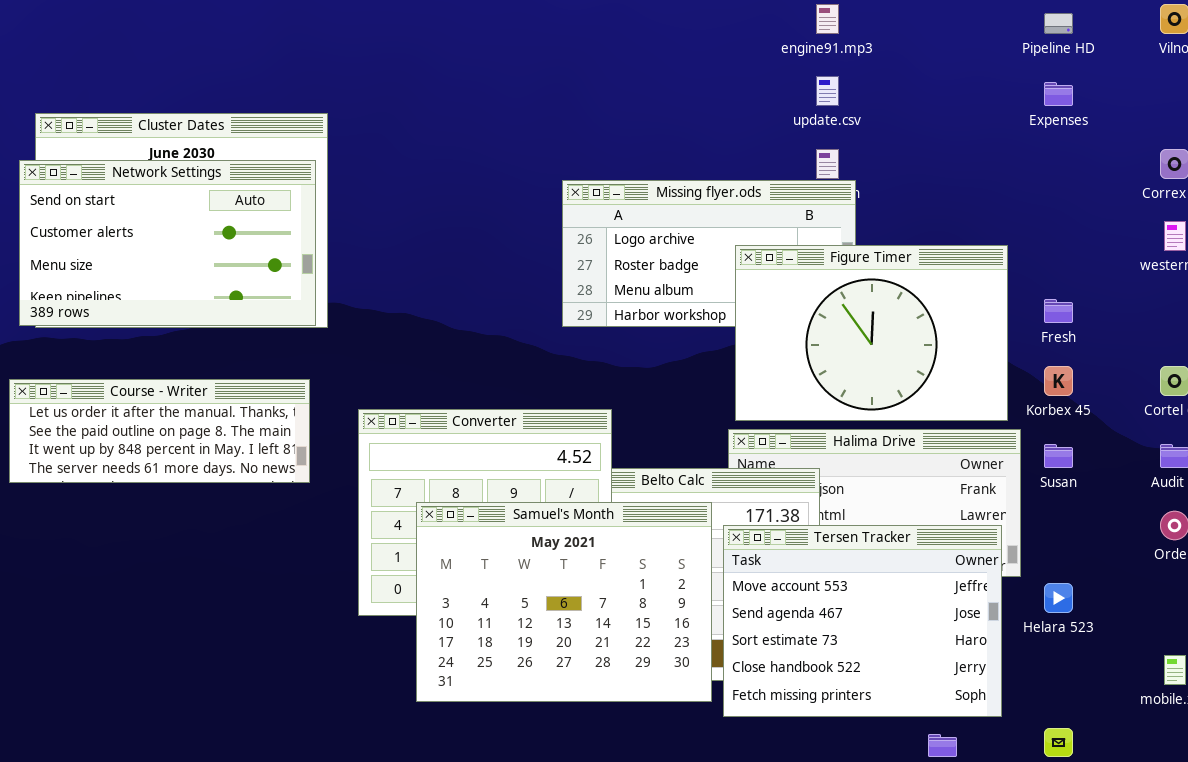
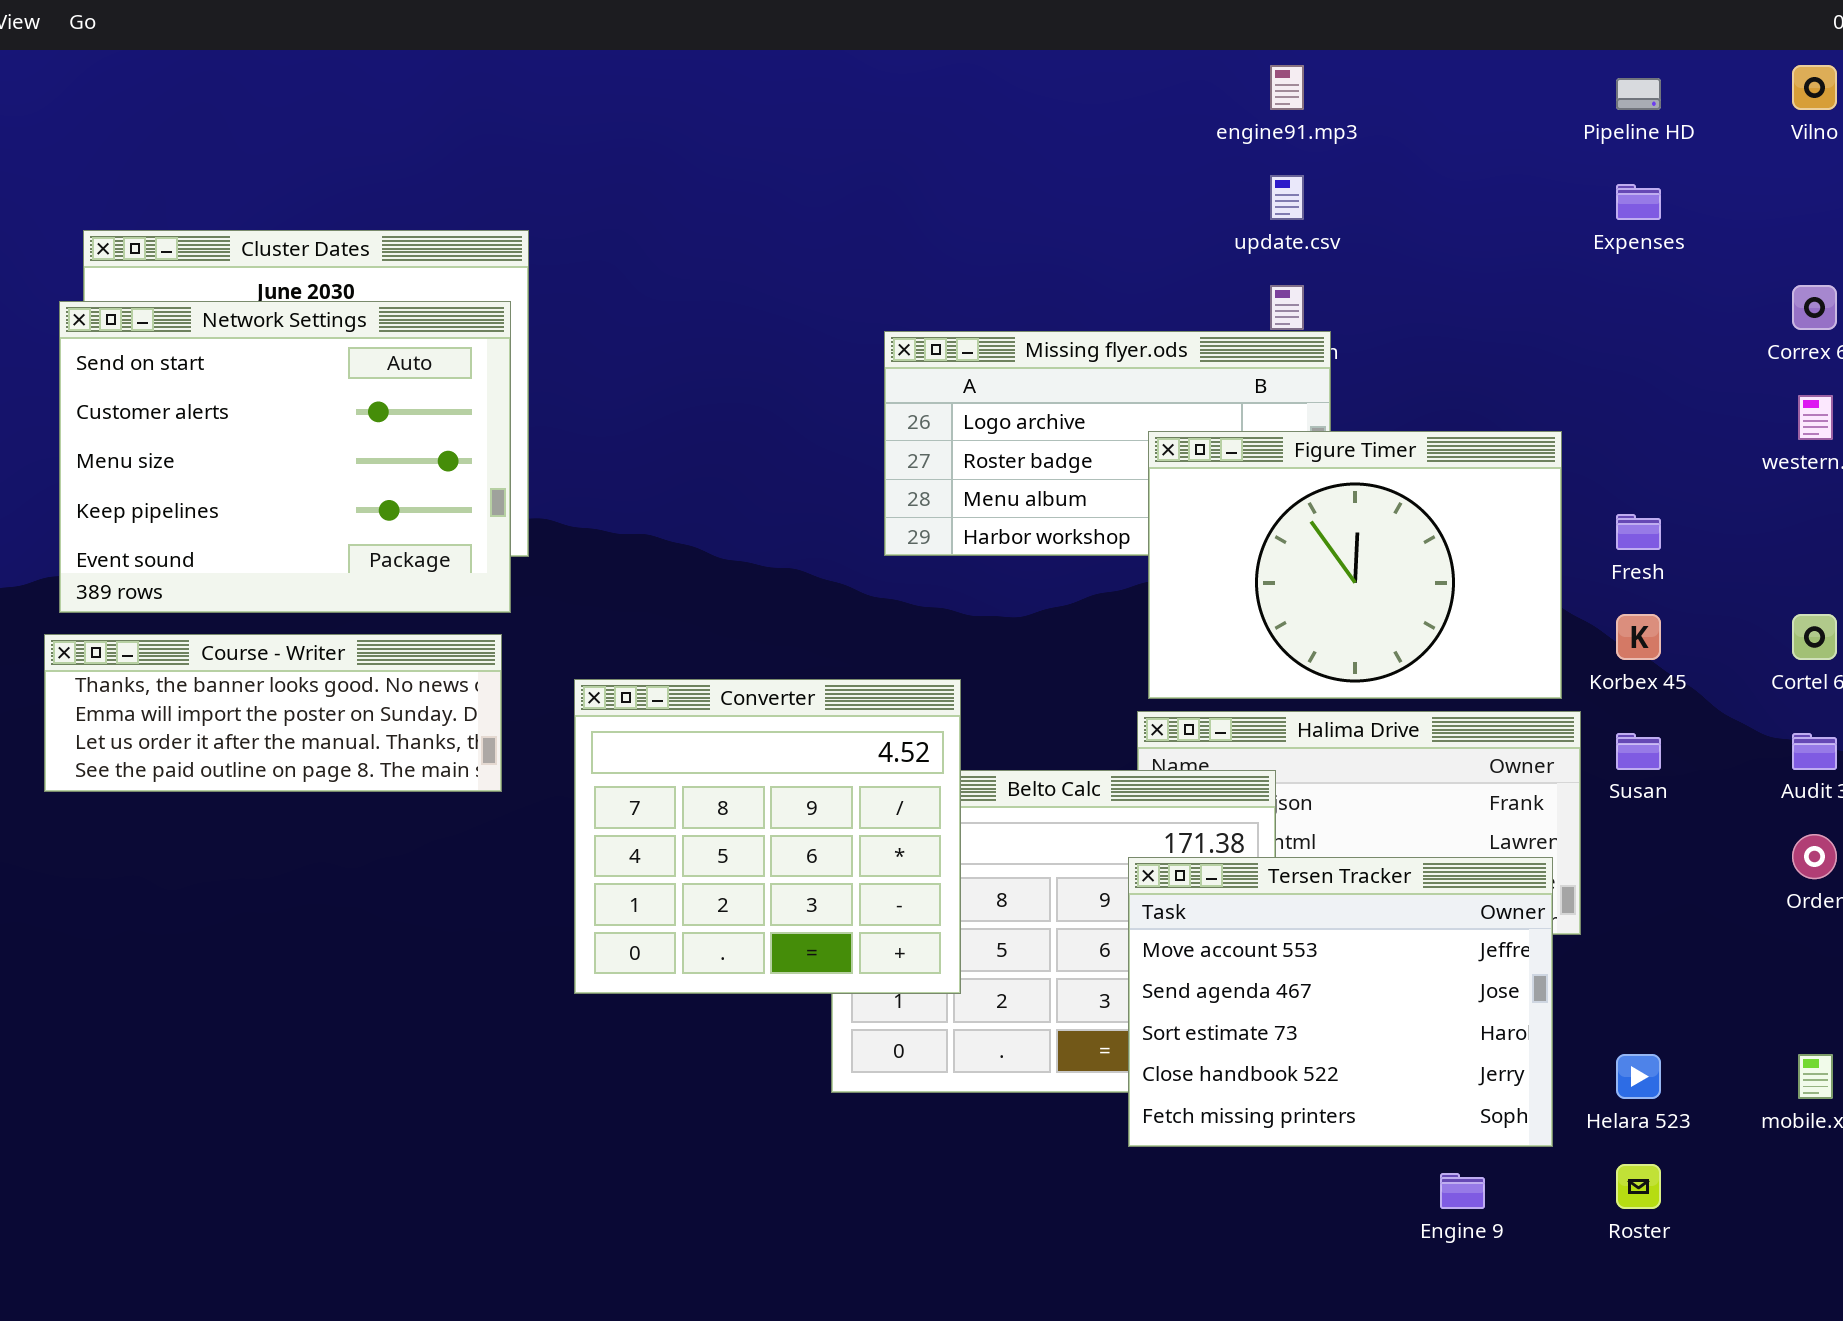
Network Settings: [19,160,316,326] -> [59,301,511,613], resized
Course - Writer: [9,379,310,483] -> [44,634,502,792], scrolled up 2 rows
Samuel's Month: [416,502,712,702] -> none, closed
Helara 523: [1044,583,1073,613] -> [1616,1054,1661,1099], moved

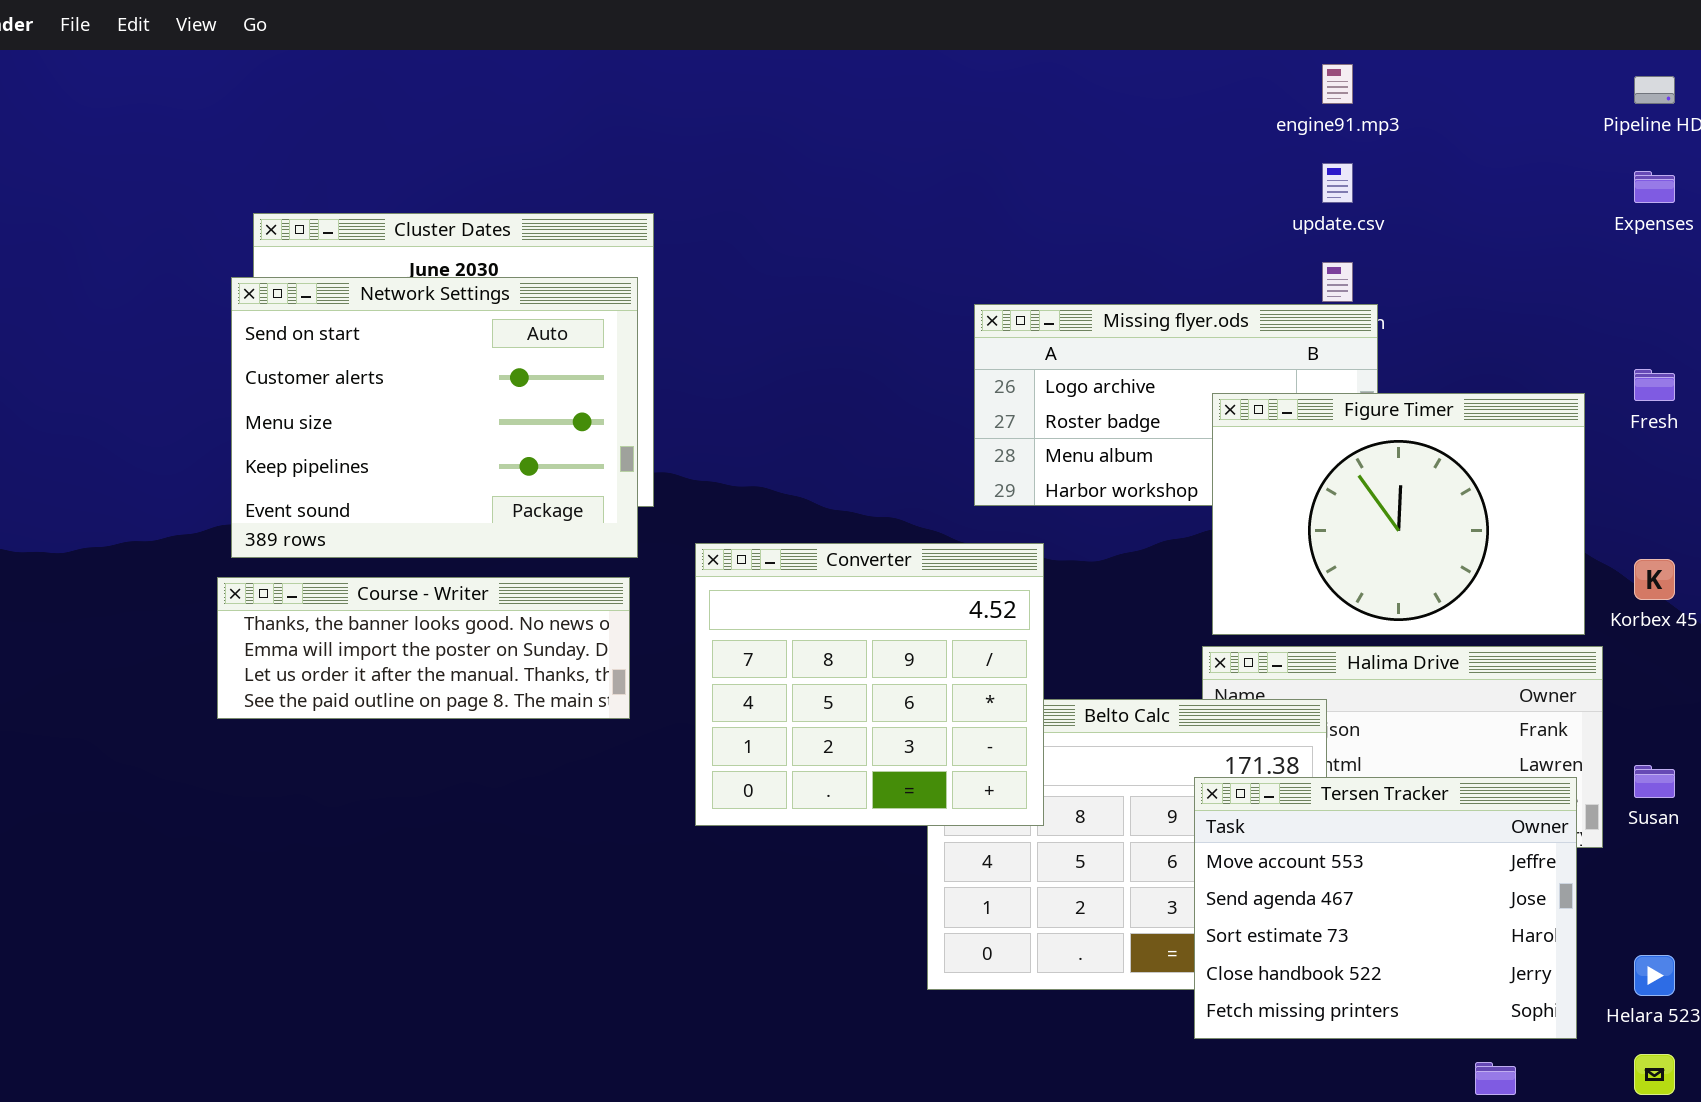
Fresh: [1616,514,1661,550] -> [1634,369,1675,401], moved
Converter: [574,679,961,994] -> [695,543,1044,826], moved
Susan: [1616,733,1661,770] -> [1634,765,1675,798], moved

